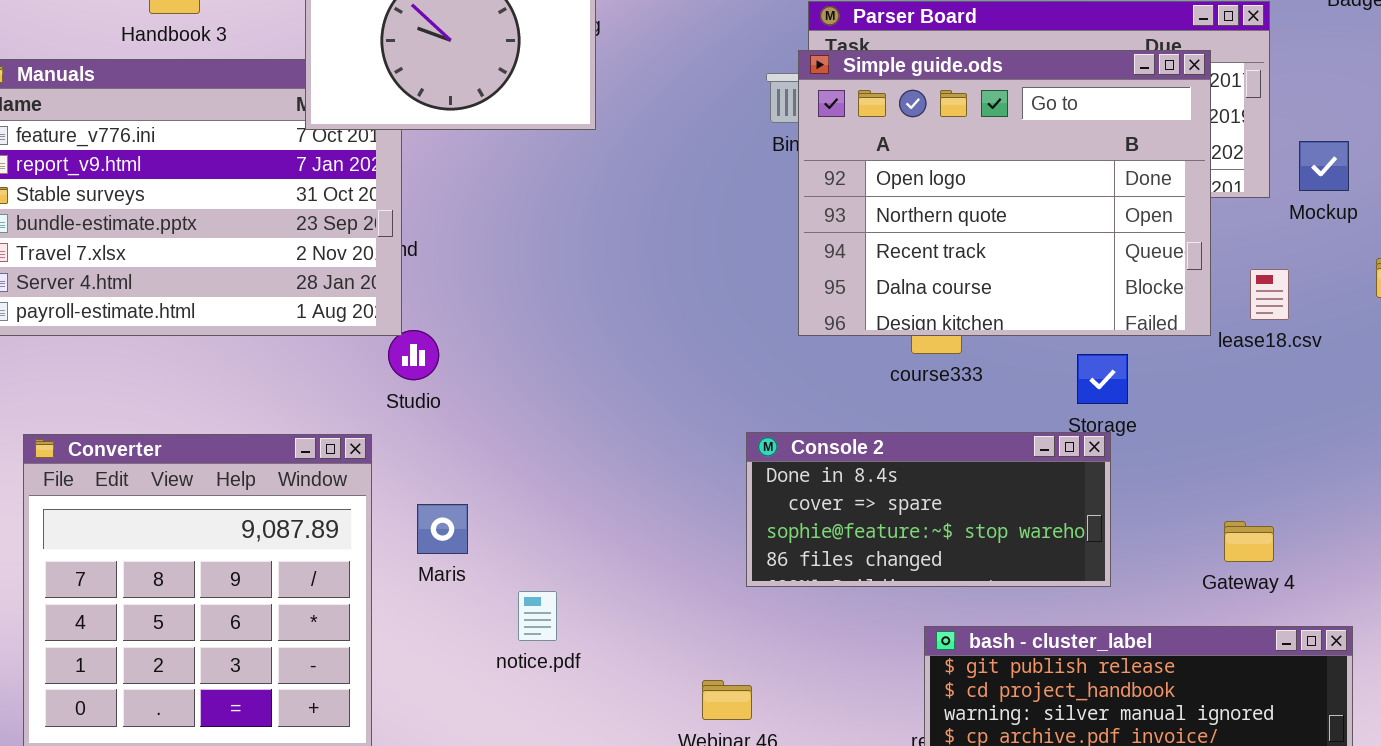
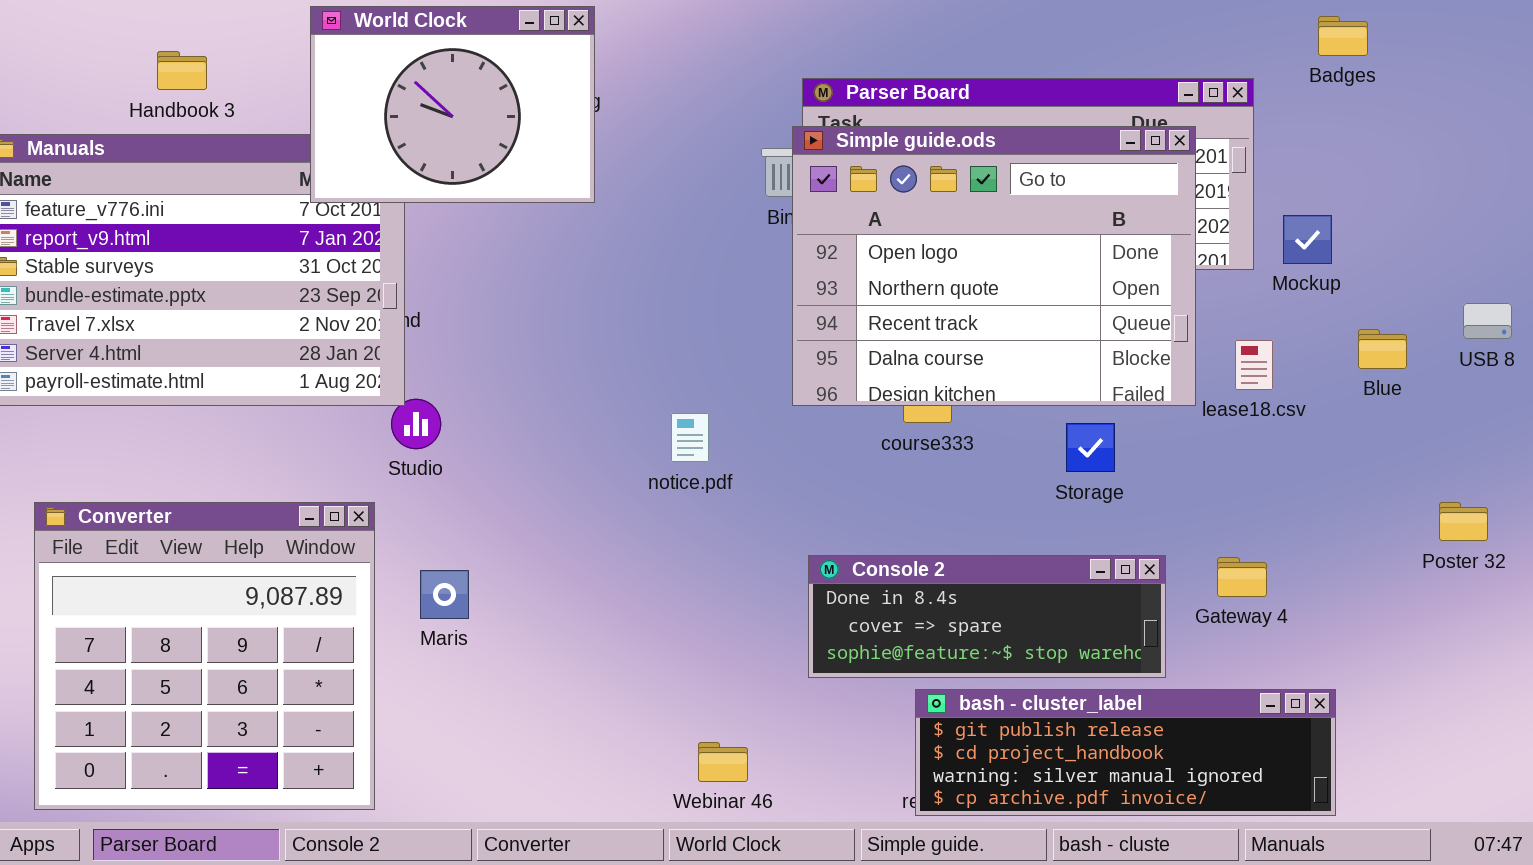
Console 2: [746,432,1111,587] -> [808,555,1166,678], moved, resized
Gateway 4: [1224,521,1274,562] -> [1217,557,1267,597], moved
notice.pdf: [518,591,557,641] -> [671,413,709,462], moved

